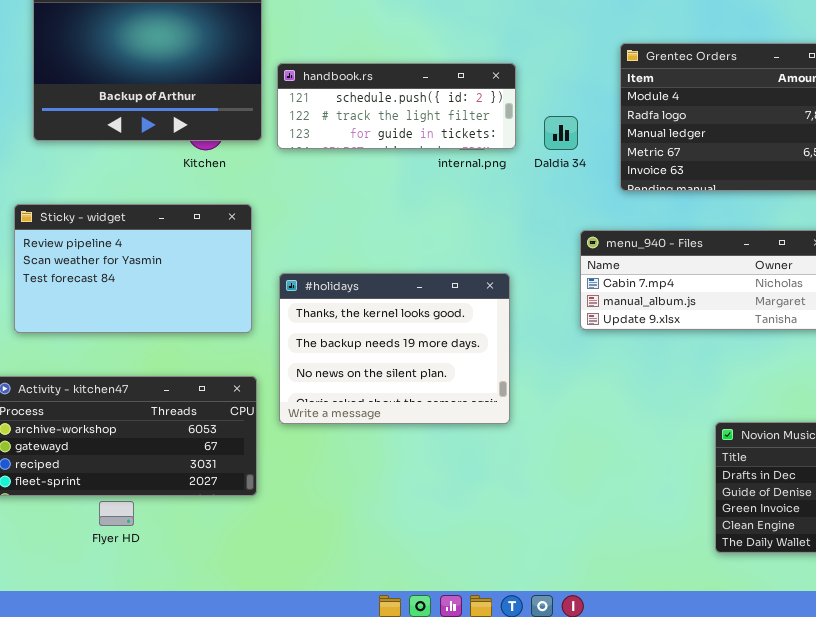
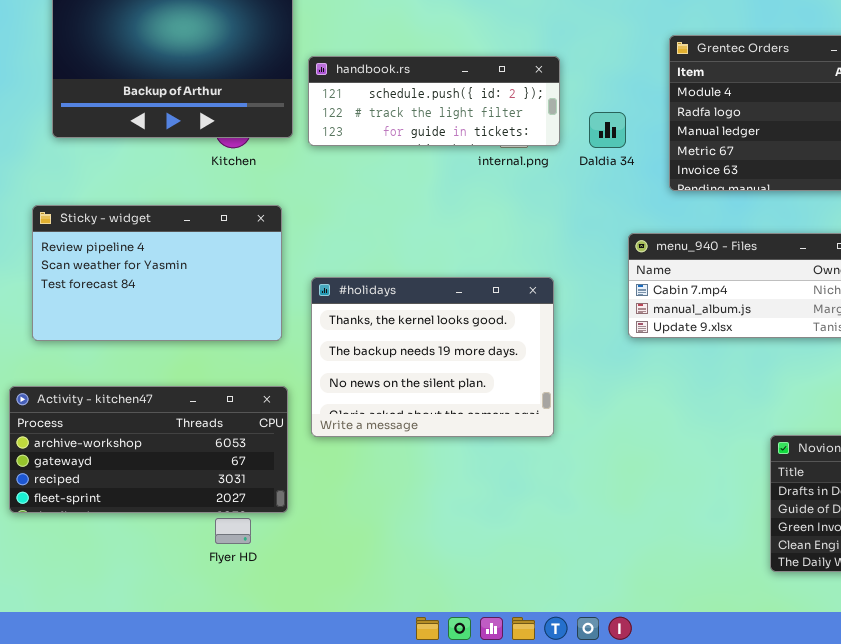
Flyer HD: [99,501,134,526] -> [215,518,251,544], moved

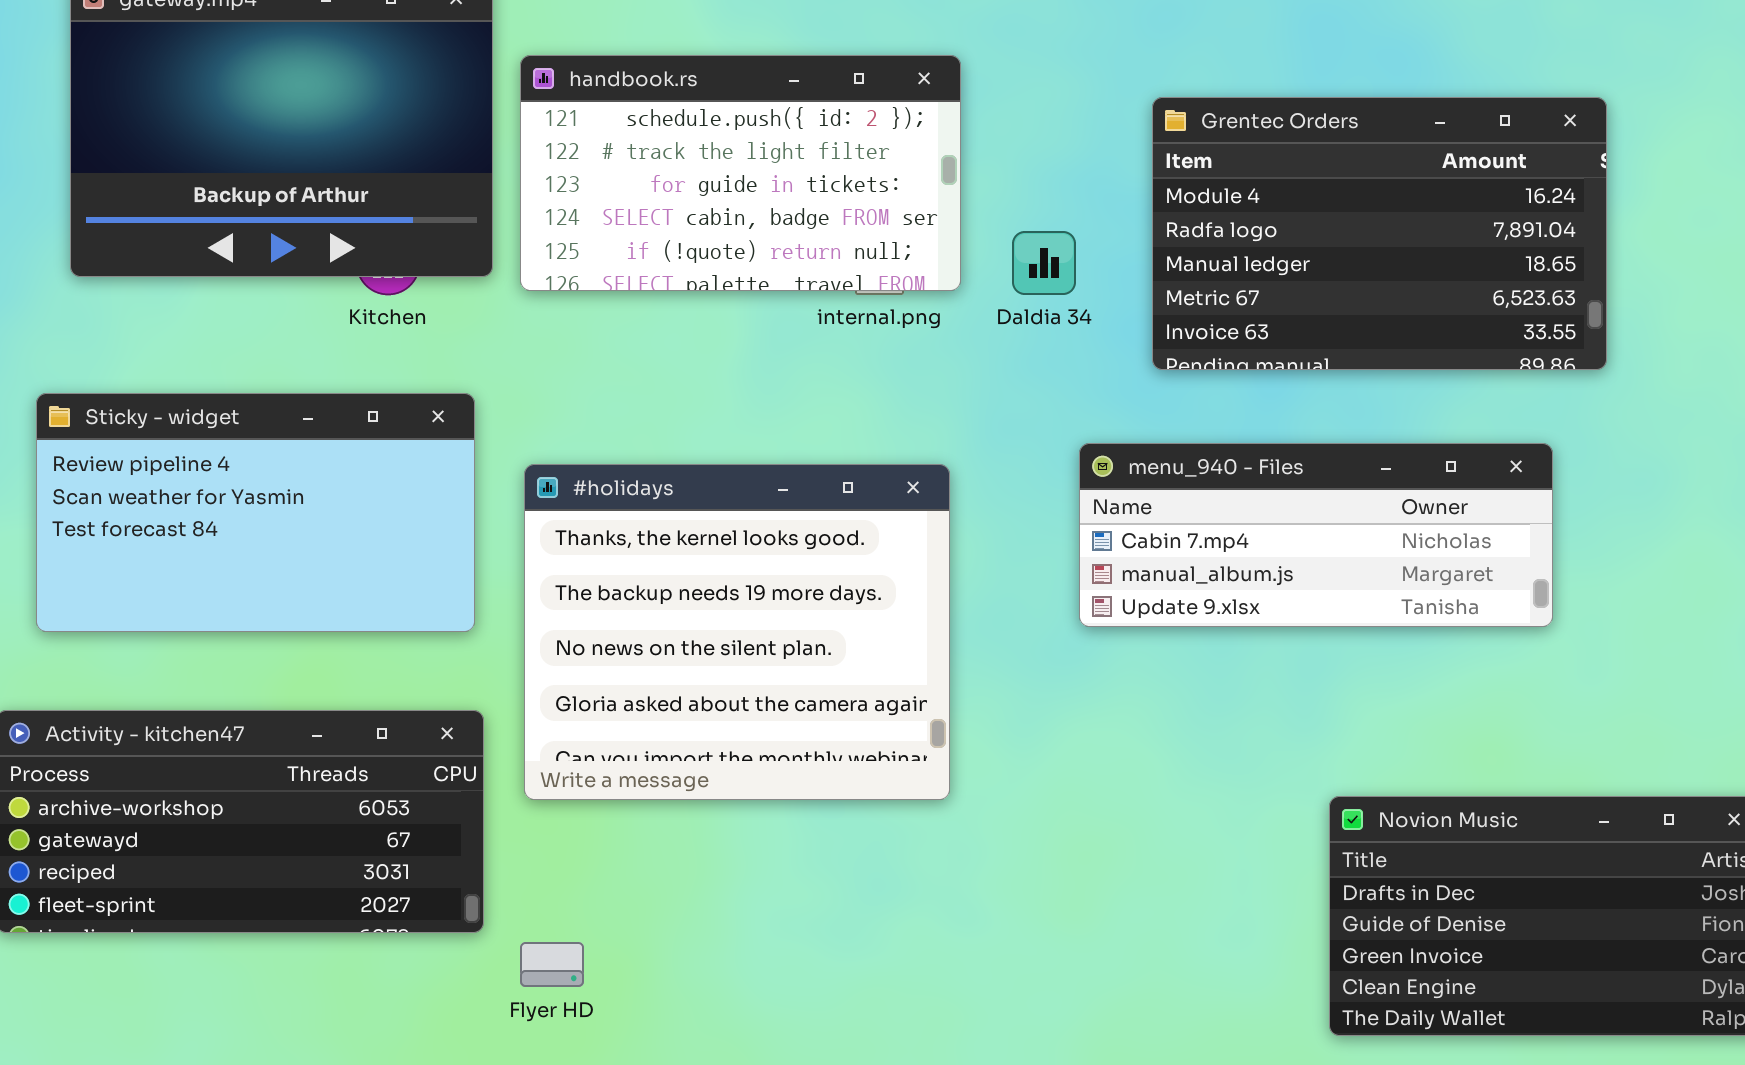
handbook.rs: [308,56,560,146] -> [520,55,961,291], resized
#holidays: [311,277,554,437] -> [524,464,950,800], resized
Flyer HD: [215,518,251,544] -> [520,942,584,987], moved

